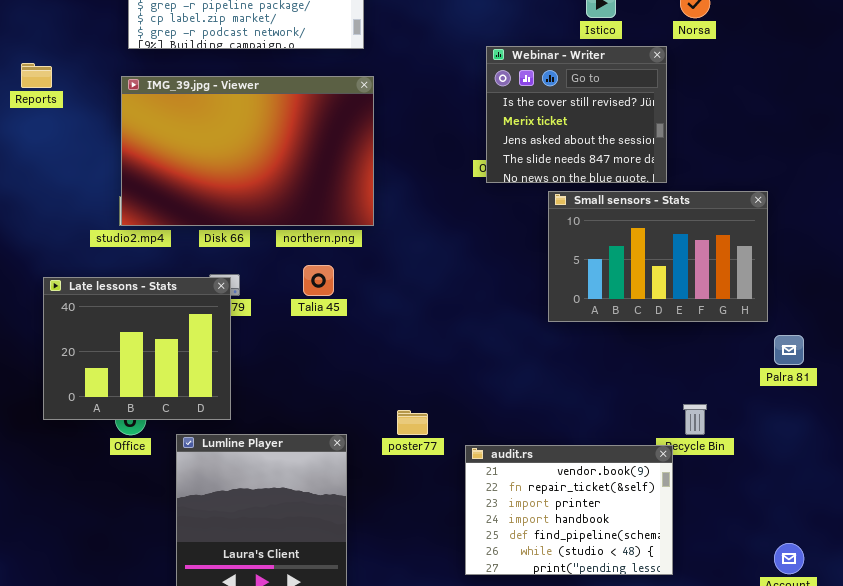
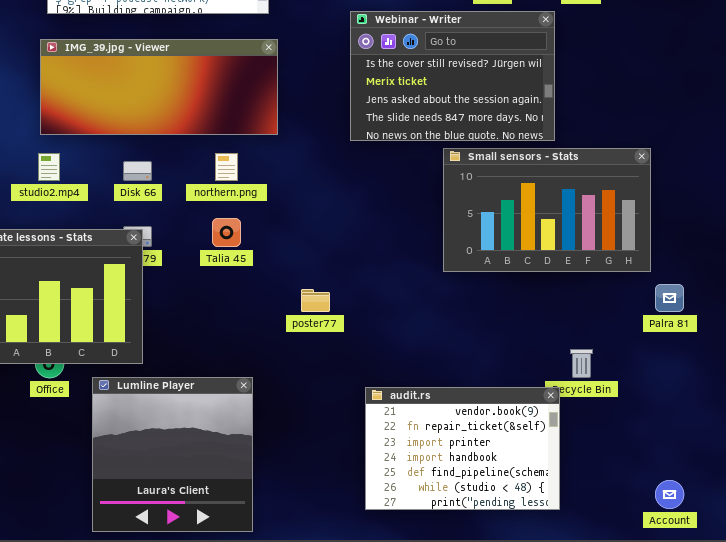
Webinar - Writer: [486,46,667,183] -> [350,11,555,141], resized
IMG_39.jpg - Viewer: [121,76,374,226] -> [40,39,278,135], resized
poster77: [397,410,428,435] -> [301,289,330,312], moved

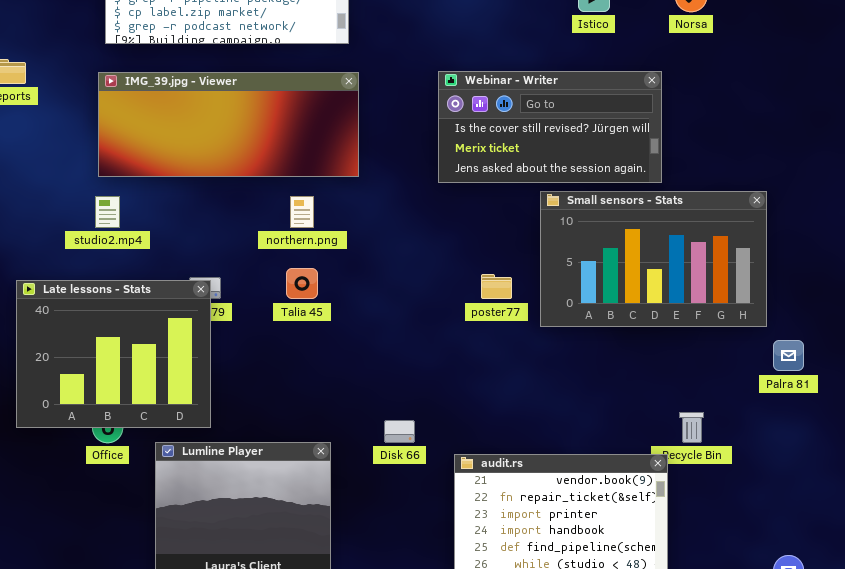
Webinar - Writer: [350,11,555,141] -> [438,71,662,183], resized
Disk 66: [123,161,152,181] -> [384,420,415,443], moved
poster77: [301,289,330,312] -> [481,274,512,299], moved

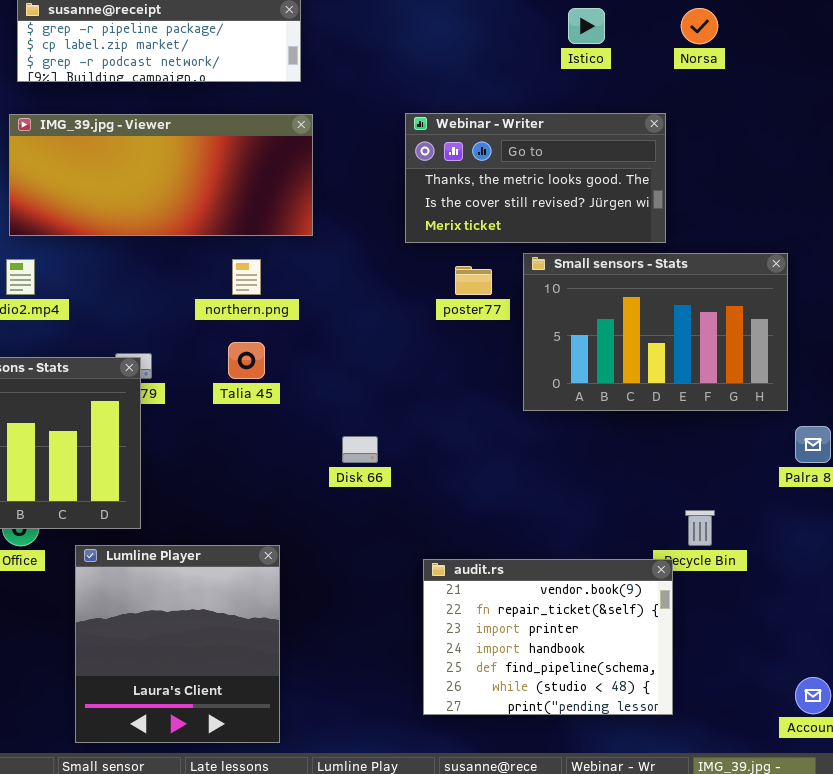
Webinar - Writer: [438,71,662,183] -> [405,113,666,243], scrolled up 1 row
poster77: [481,274,512,299] -> [455,266,492,295], moved
Disk 66: [384,420,415,443] -> [342,436,378,463], moved

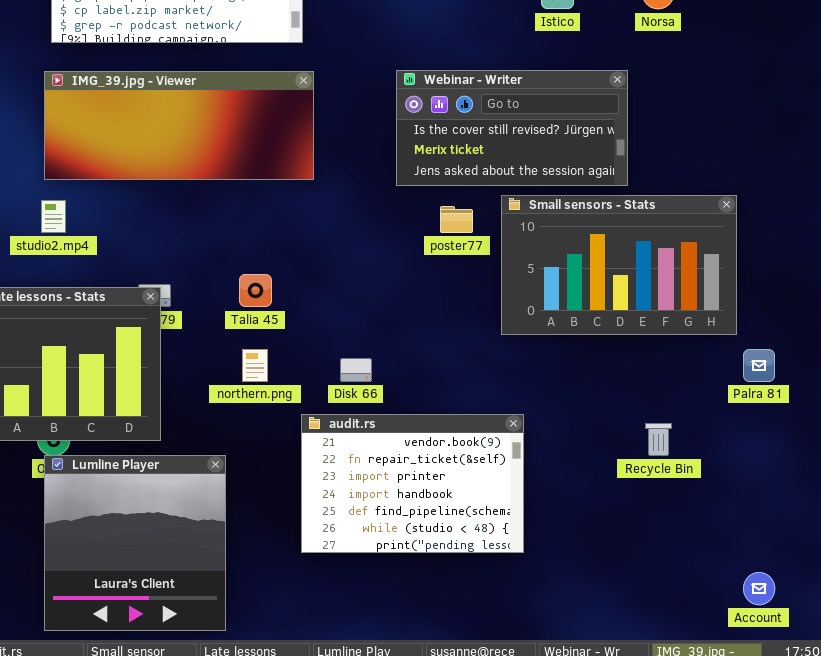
Webinar - Writer: [405,113,666,243] -> [396,70,628,186], scrolled down 1 row
northern.png: [232,259,261,295] -> [242,349,268,382], moved
Lumline Player: [75,545,280,743] -> [44,455,226,631], moved
audit.rs: [423,559,673,715] -> [301,414,524,553], moved

